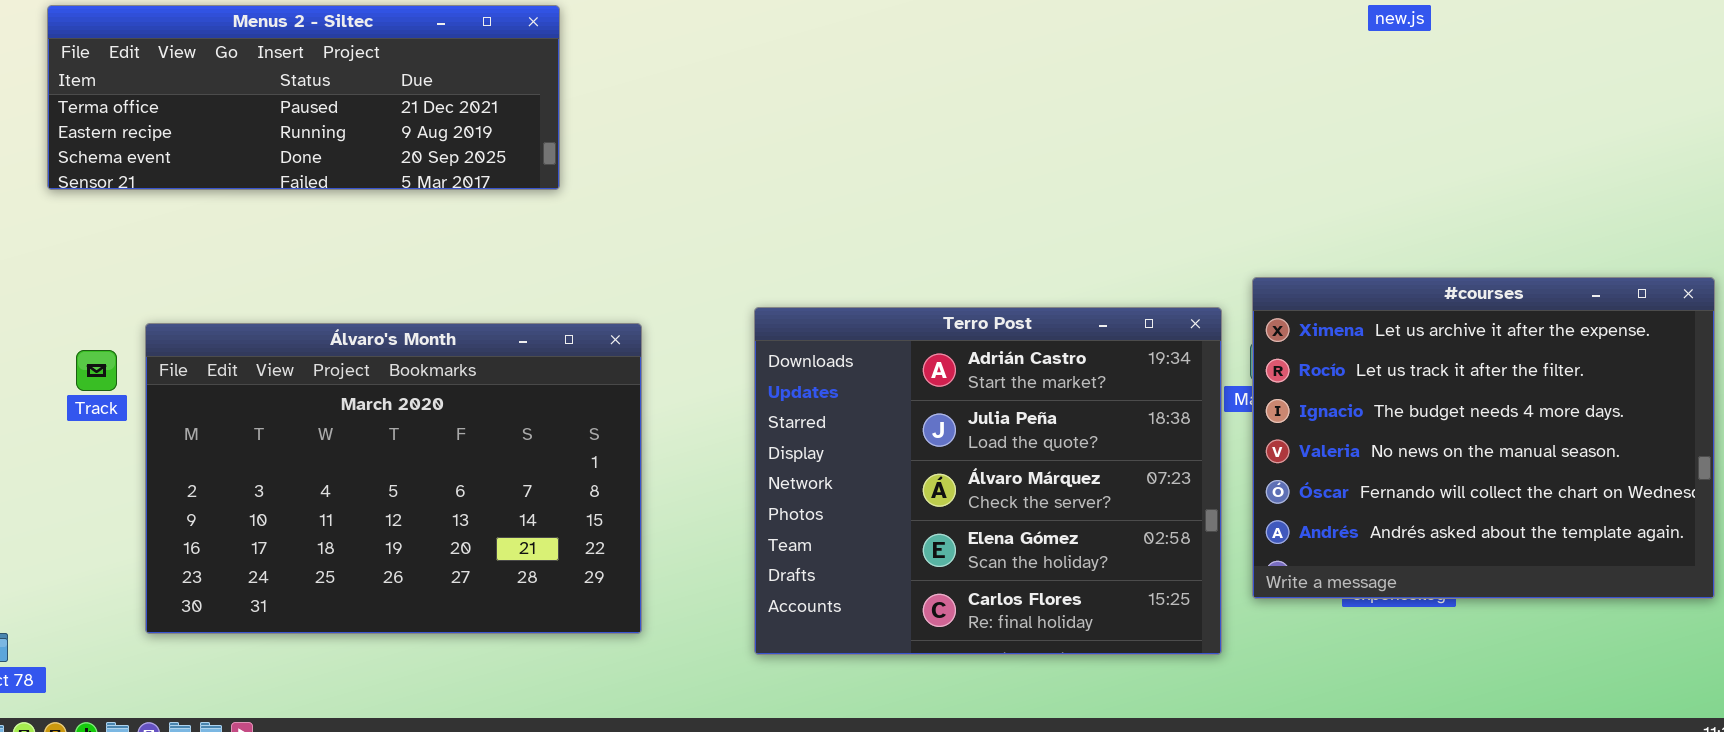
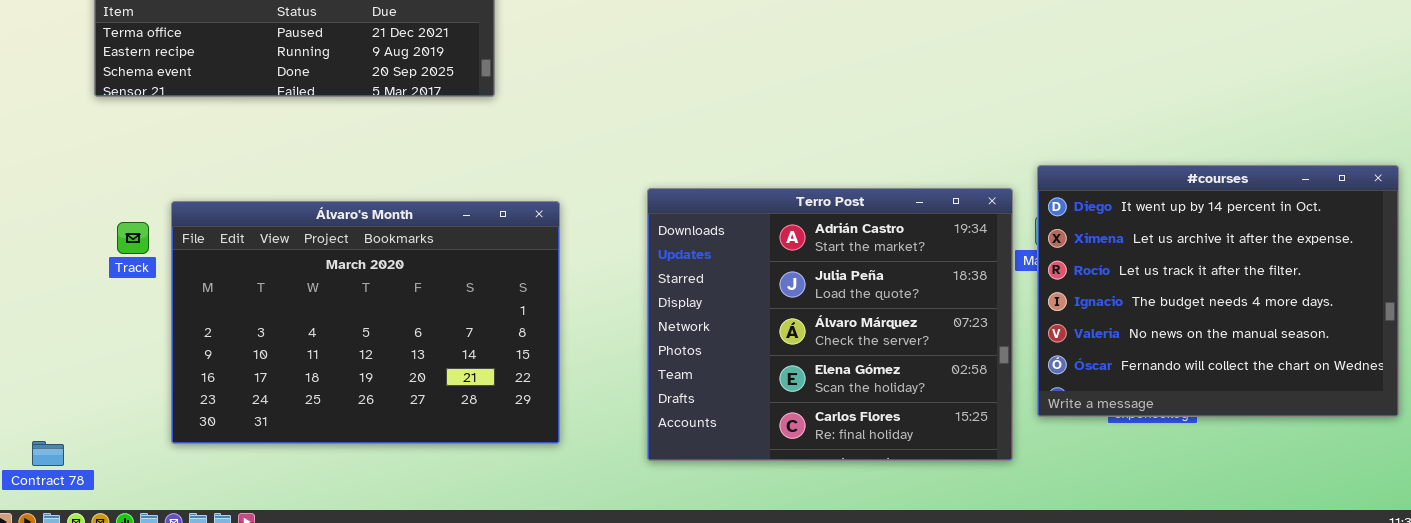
#courses: [1252,277,1715,599] -> [1037,165,1399,417], scrolled up 1 row

